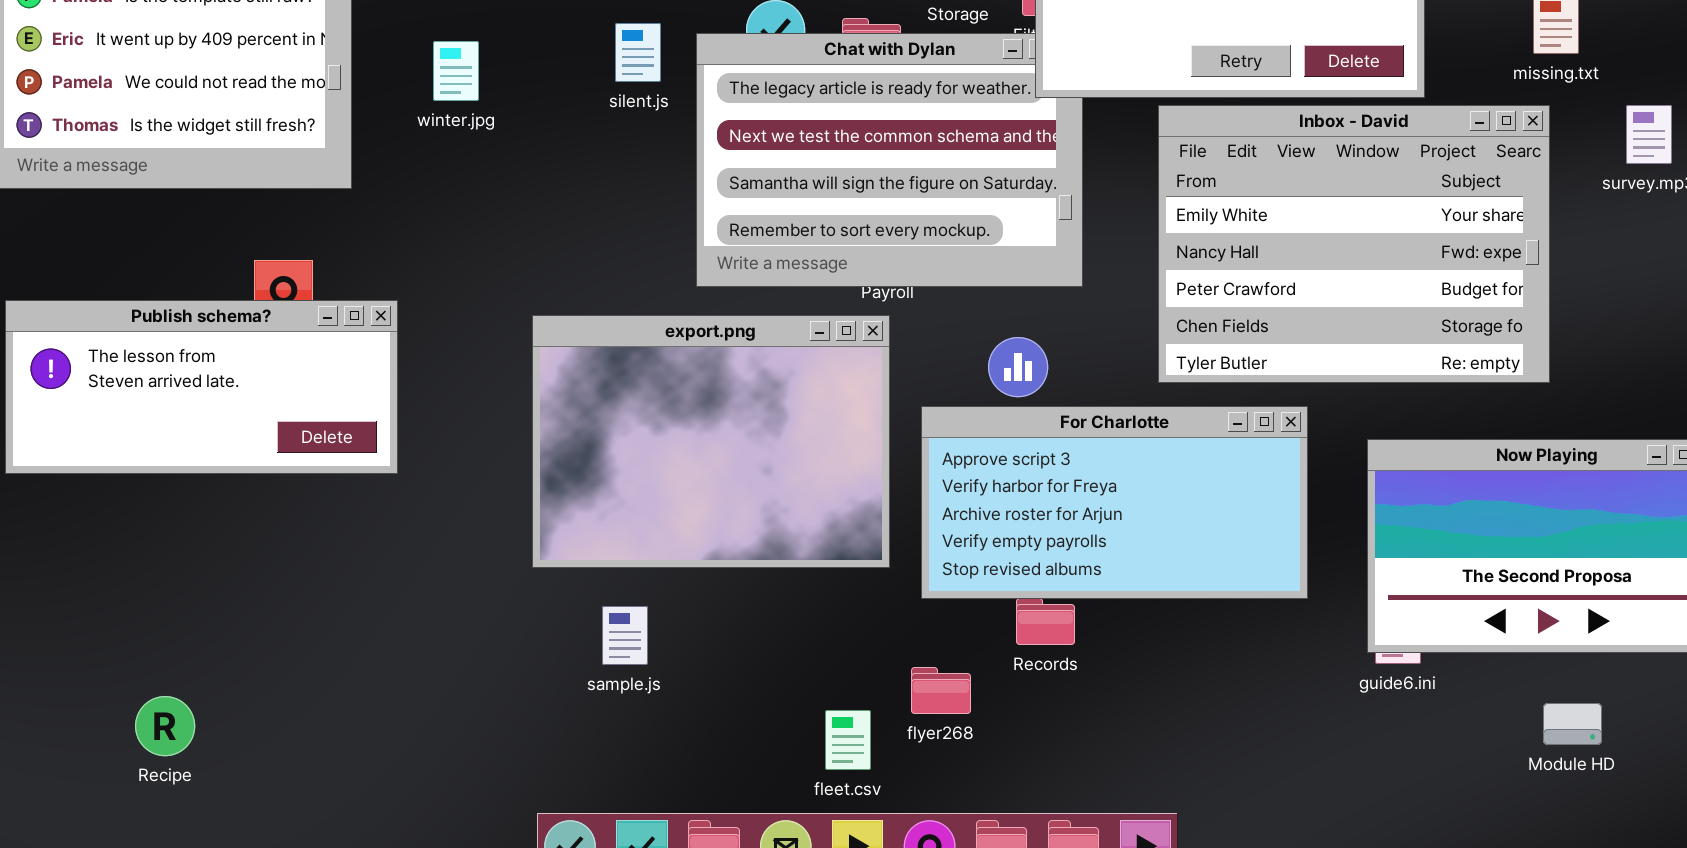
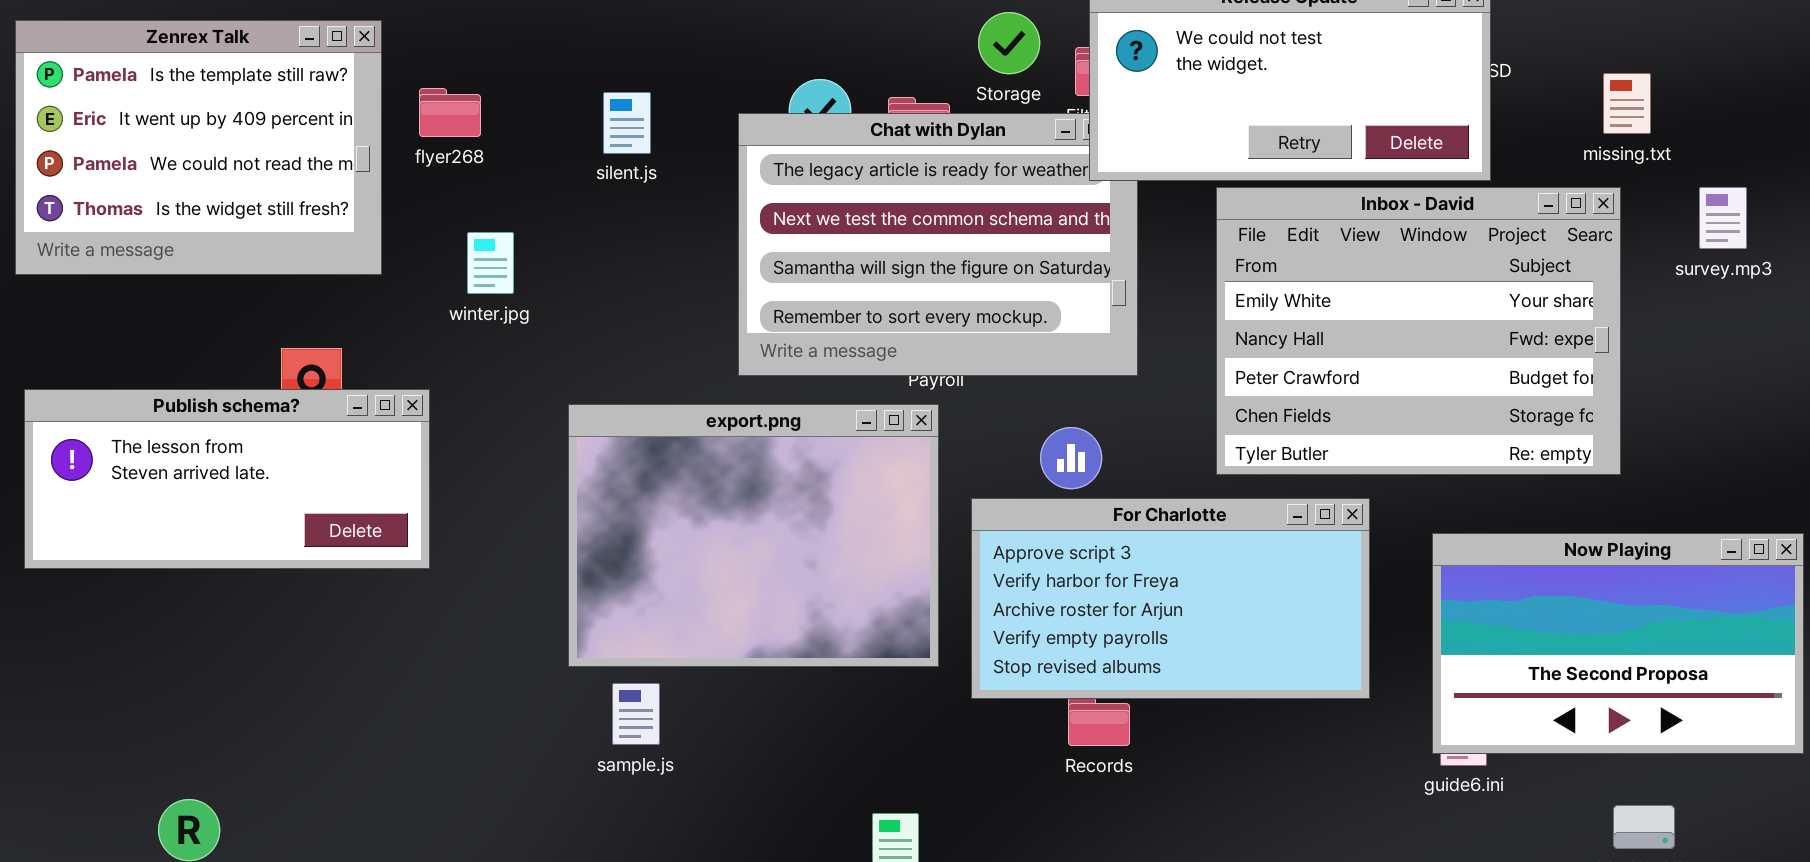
silent.js: [615,23,661,82] -> [603,92,651,154], moved
winter.jpg: [433,41,479,101] -> [467,232,514,294], moved
sample.js: [602,606,648,665] -> [612,683,660,745], moved
flyer268: [911,667,971,714] -> [419,88,481,137], moved

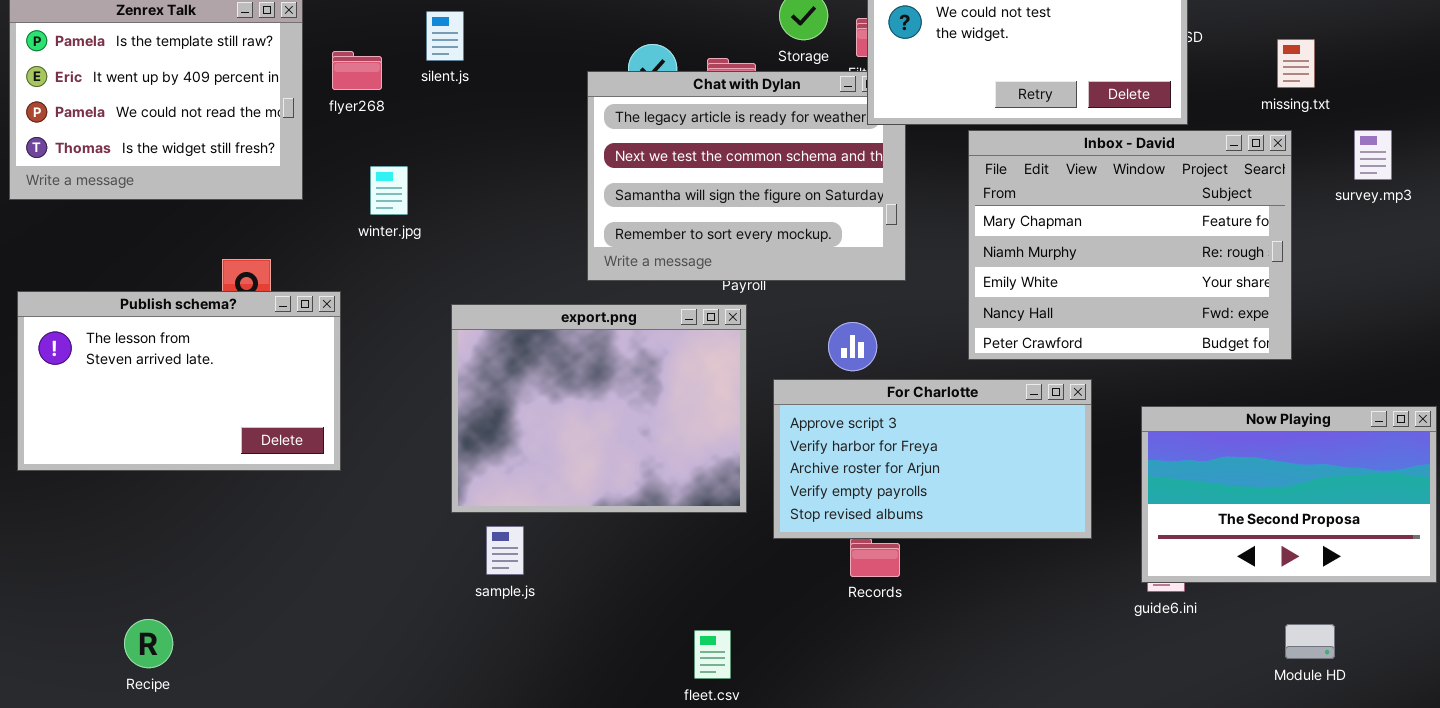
silent.js: [603,92,651,154] -> [426,11,464,61], moved
Inbox - David: [1216,187,1621,475] -> [968,130,1292,360], scrolled up 2 rows
Publish schema?: [24,389,430,569] -> [17,291,341,471], resized

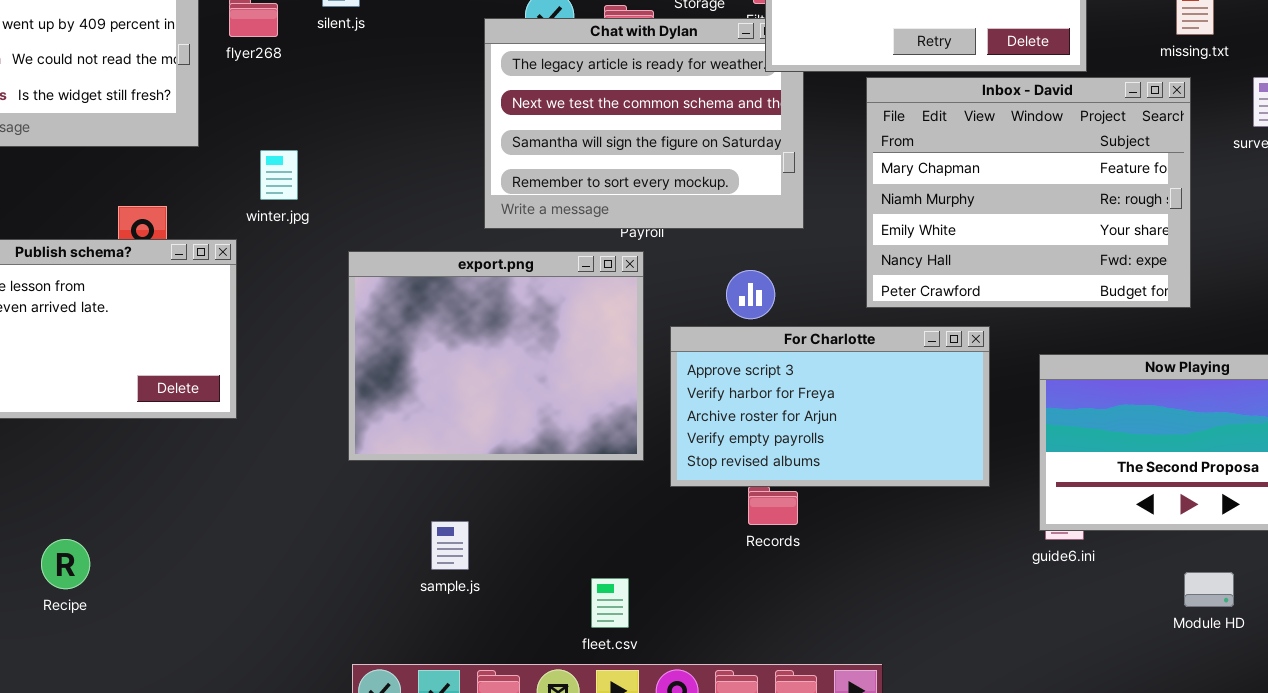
winter.jpg: [370,166,408,215] -> [260,150,298,200], moved
sample.js: [486,526,524,575] -> [431,521,469,570], moved
Recipe: [124,619,173,668] -> [41,539,90,589], moved

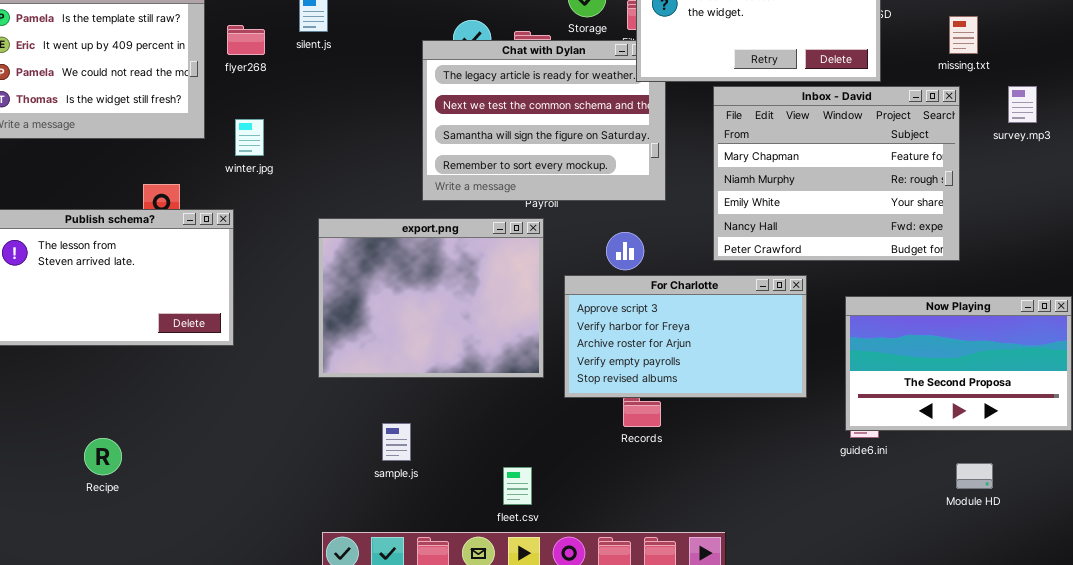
winter.jpg: [260,150,298,200] -> [235,119,264,156], moved

